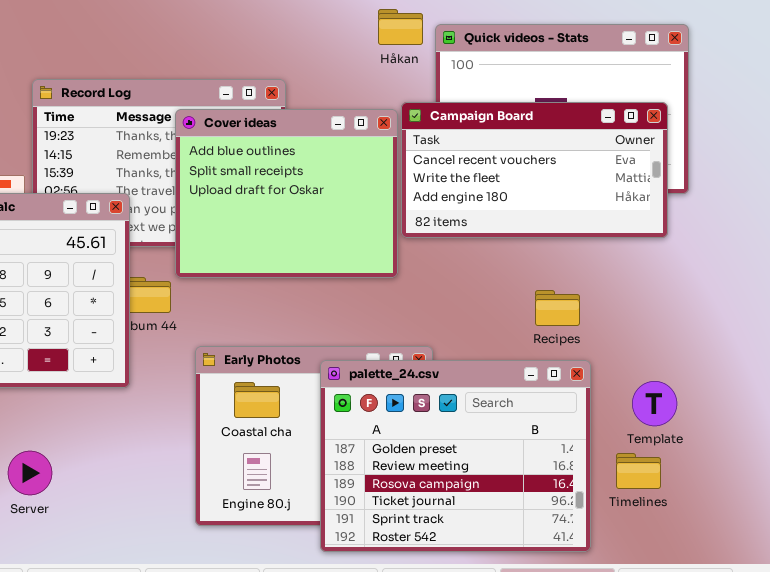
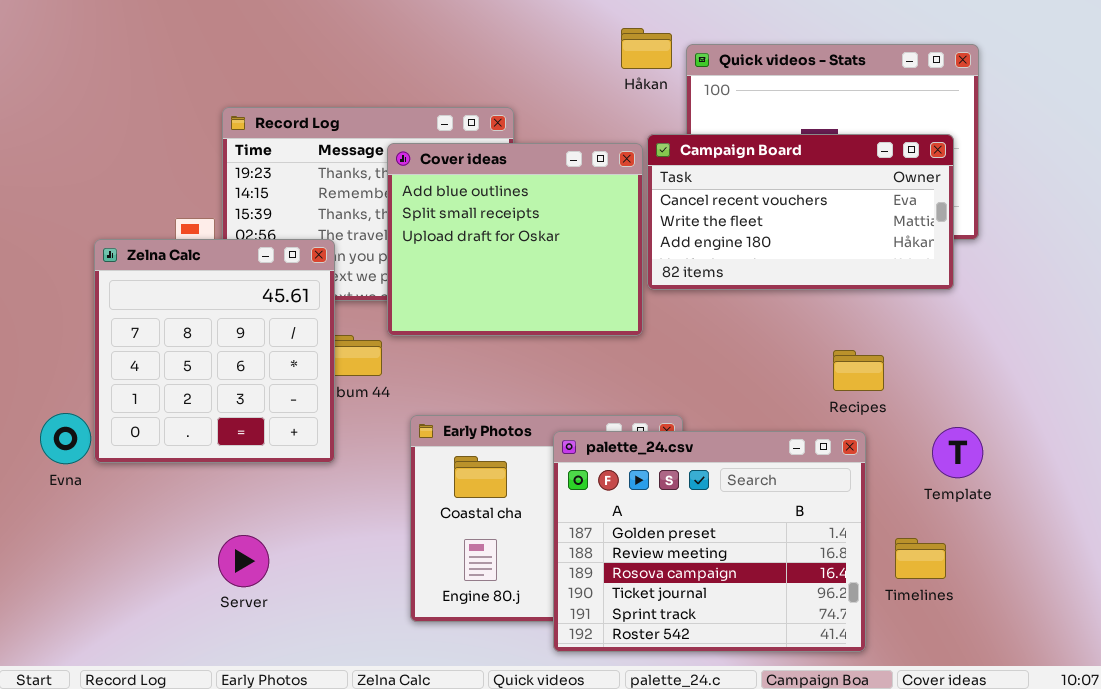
Recipes: [535,290,580,326] -> [833,350,884,391], moved
Template: [632,381,677,426] -> [932,427,983,478], moved
Server: [8,451,52,495] -> [218,535,269,587], moved

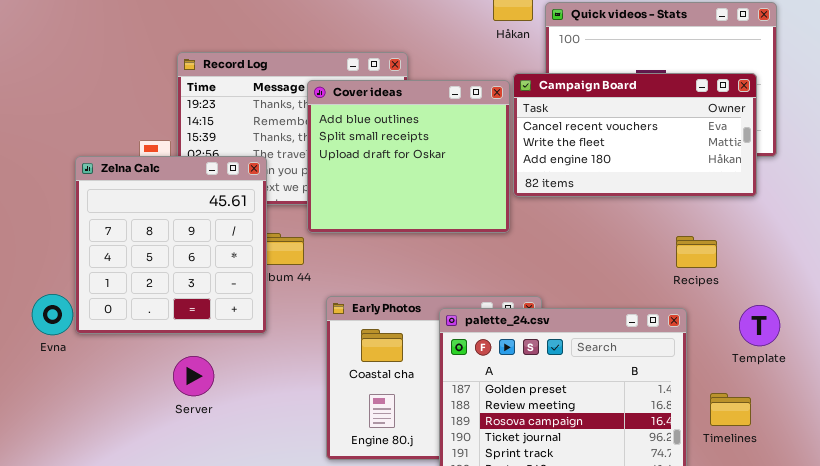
Recipes: [833,350,884,391] -> [676,236,717,268], moved
Server: [218,535,269,587] -> [173,356,214,396], moved

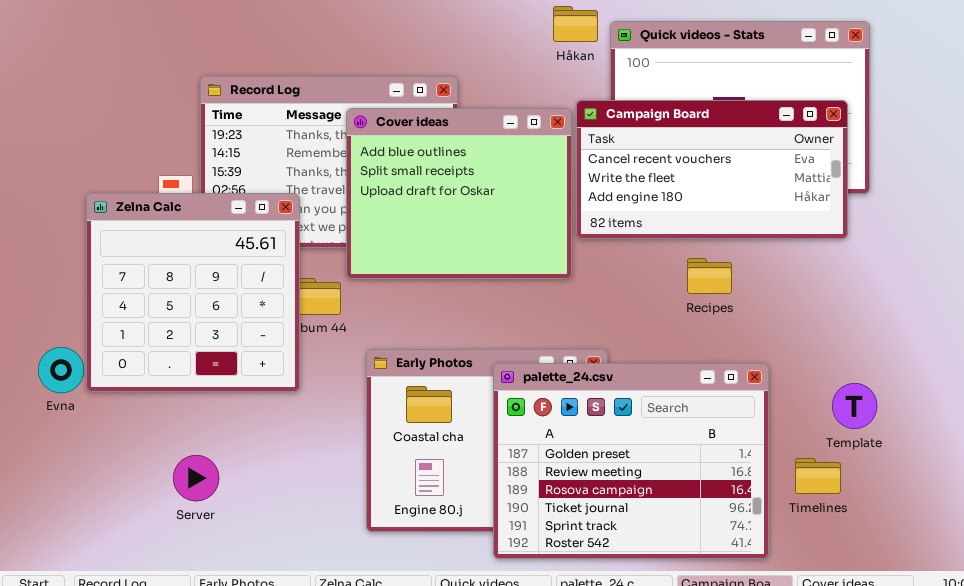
Recipes: [676,236,717,268] -> [687,258,732,294], moved
Template: [739,305,780,346] -> [832,383,877,429], moved
Server: [173,356,214,396] -> [173,455,219,501], moved

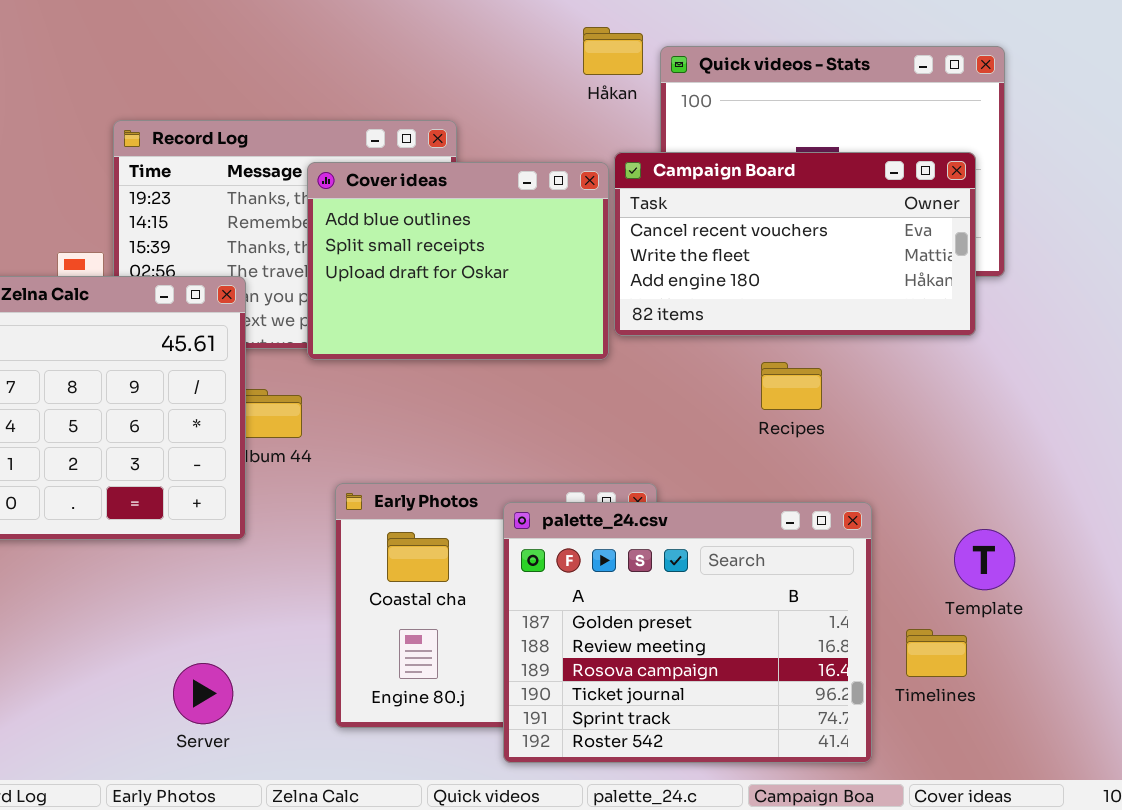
Cover ideas: [346,108,572,279] -> [307,162,609,360], resized
Server: [173,455,219,501] -> [173,663,233,724], moved

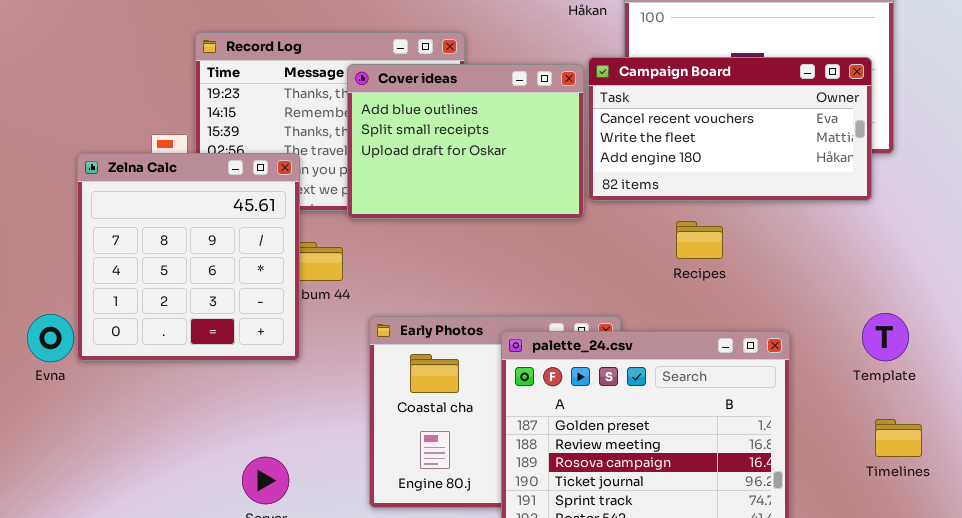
Recipes: [761,362,822,410] -> [676,221,723,259], moved
Template: [954,529,1015,590] -> [862,313,909,361], moved
Timelines: [906,629,967,677] -> [875,419,922,457], moved

